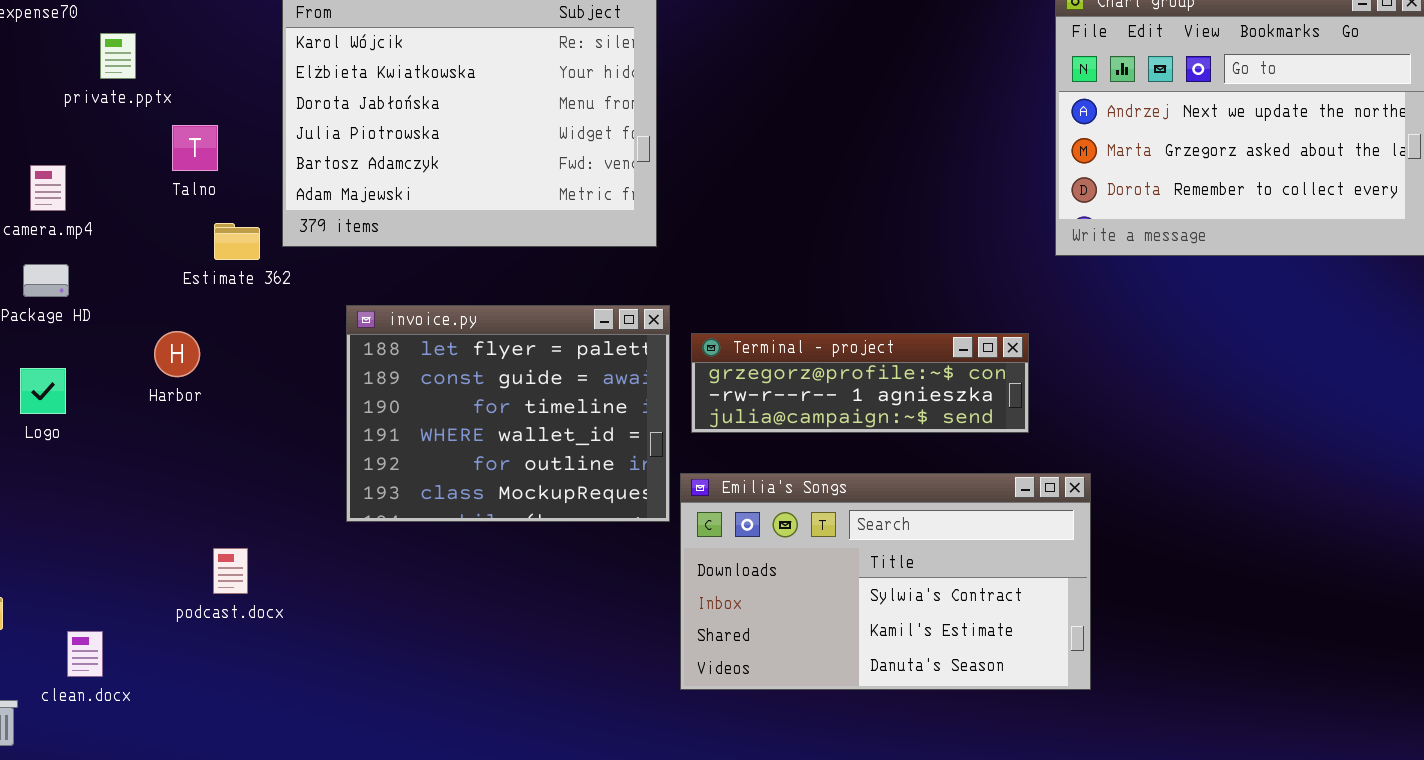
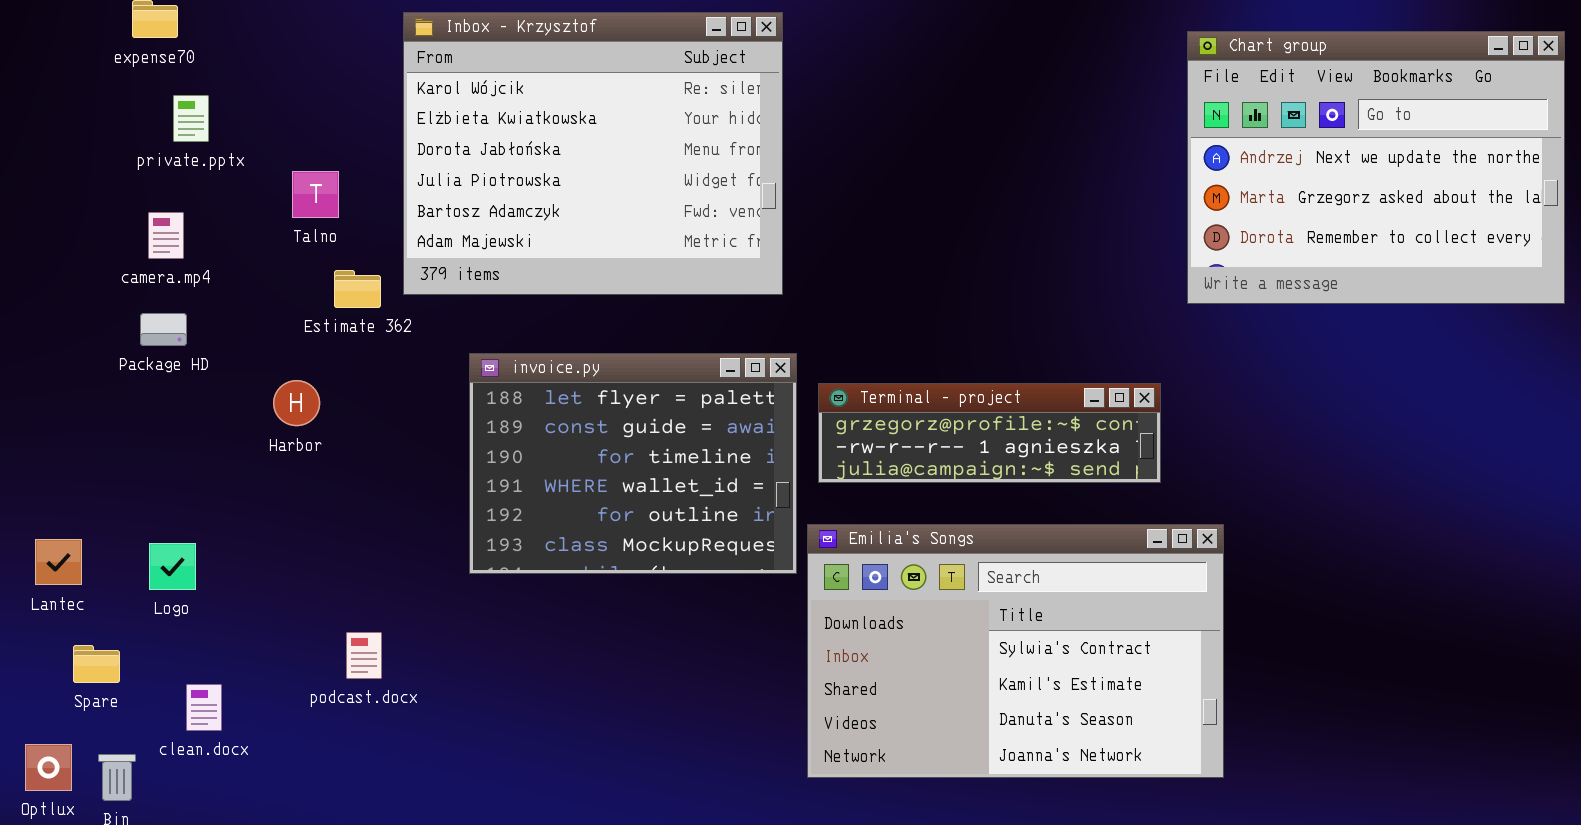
private.pptx: [100,33,136,79] -> [173,95,209,142], moved
Logo: [20,368,66,414] -> [149,543,196,590], moved
Emilia's Songs: [680,473,1091,690] -> [807,524,1224,778], resized
podcast.docx: [213,548,248,594] -> [346,632,382,679], moved

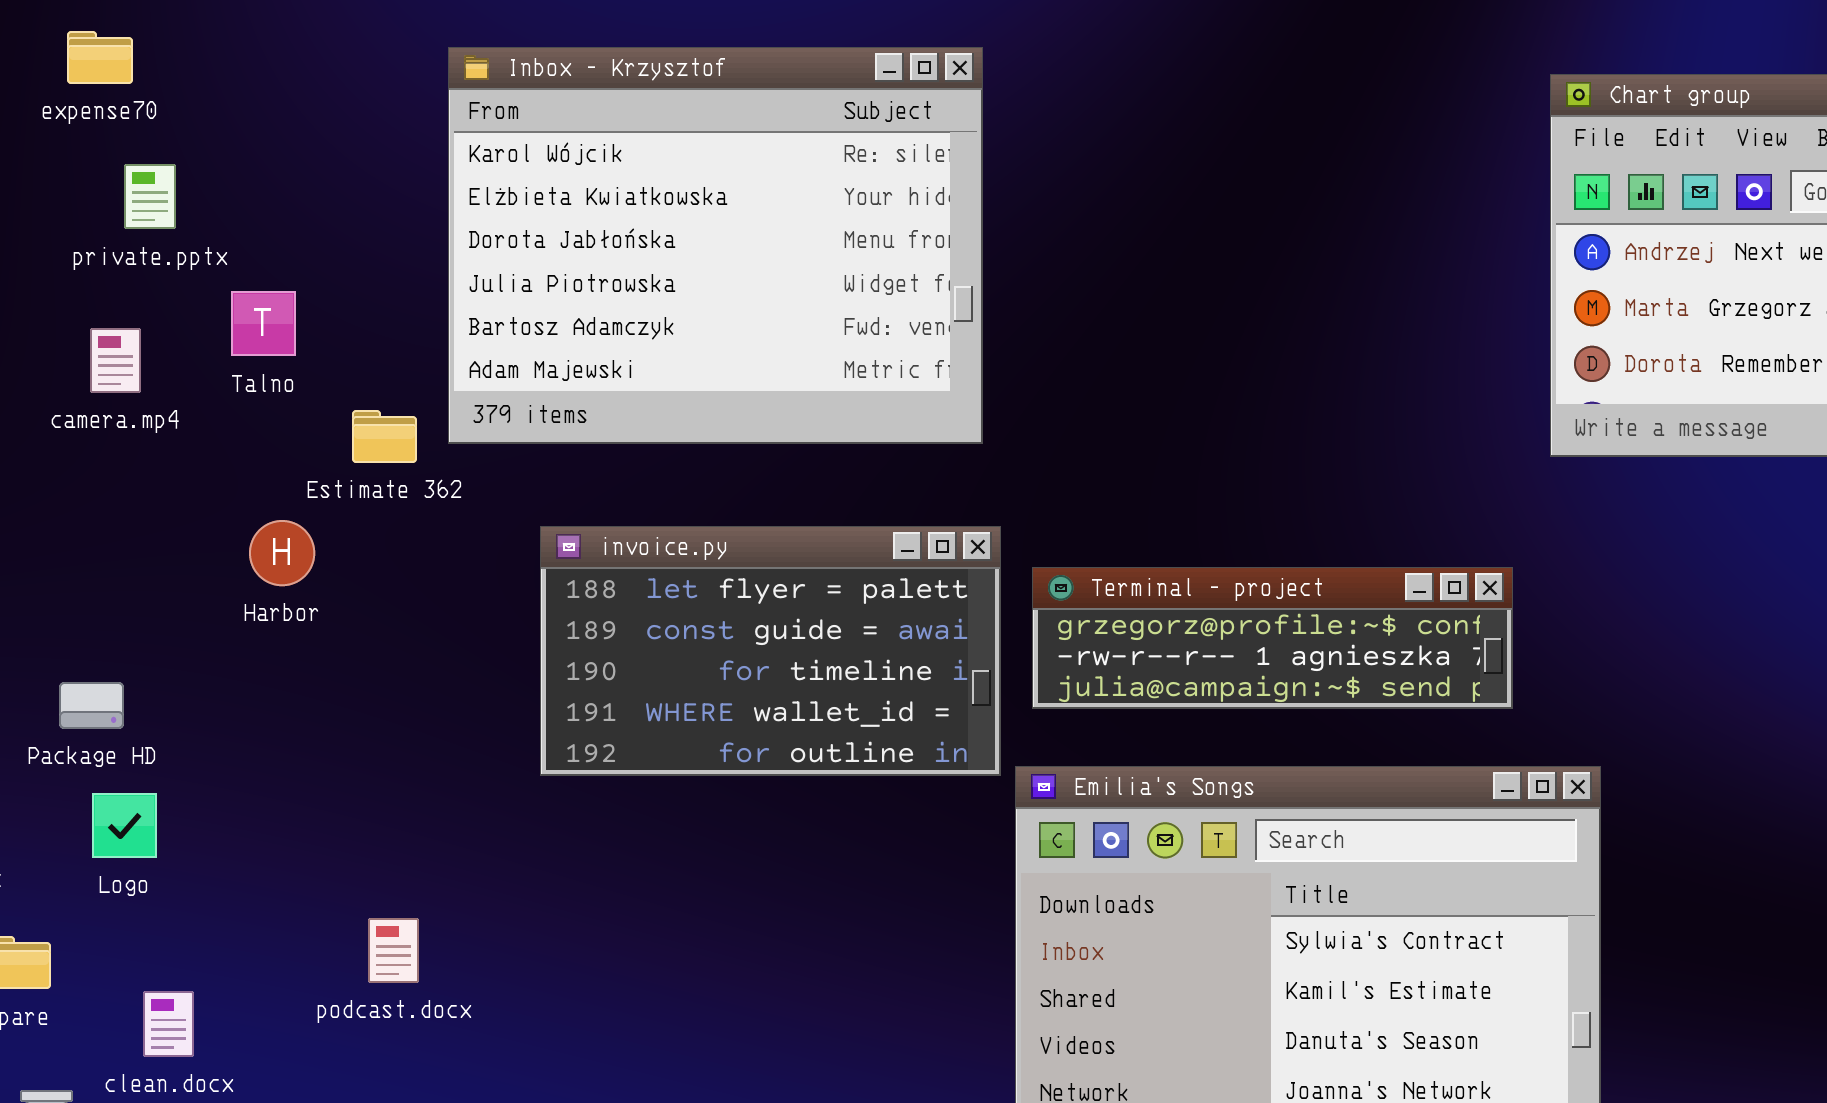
Talno: [292,171,339,218] -> [231,291,296,356], moved
Package HD: [140,313,187,346] -> [59,682,124,729], moved
invoice.py: [469,353,797,574] -> [540,526,1001,776], resized
Harbor: [273,380,320,426] -> [249,520,315,586], moved

